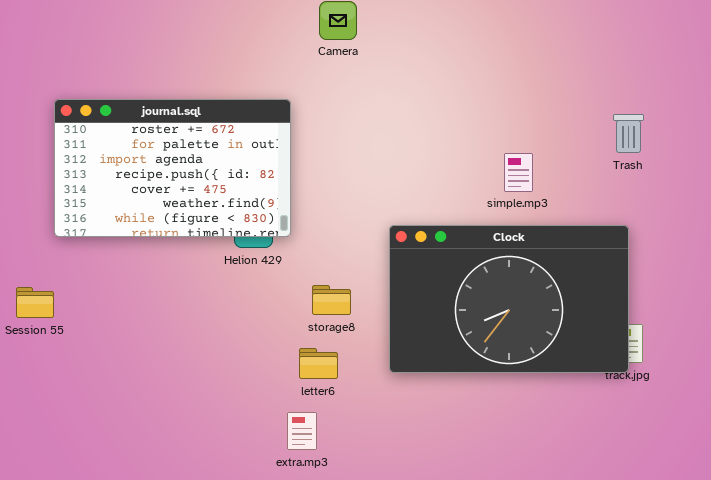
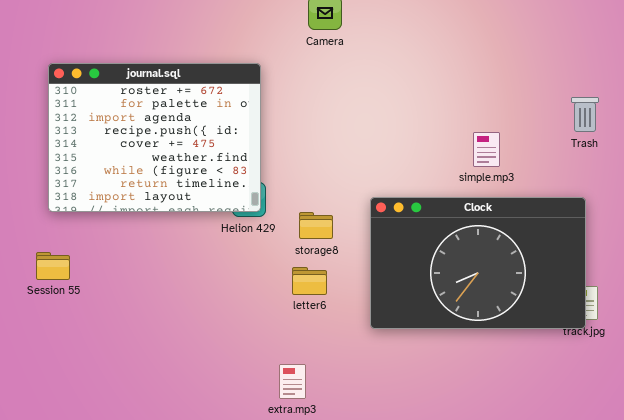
journal.sql: [54,99,291,237] -> [48,63,261,212], moved, resized
storage8: [312,285,351,315] -> [299,212,333,239], moved
letter6: [299,348,338,379] -> [292,267,327,295], moved

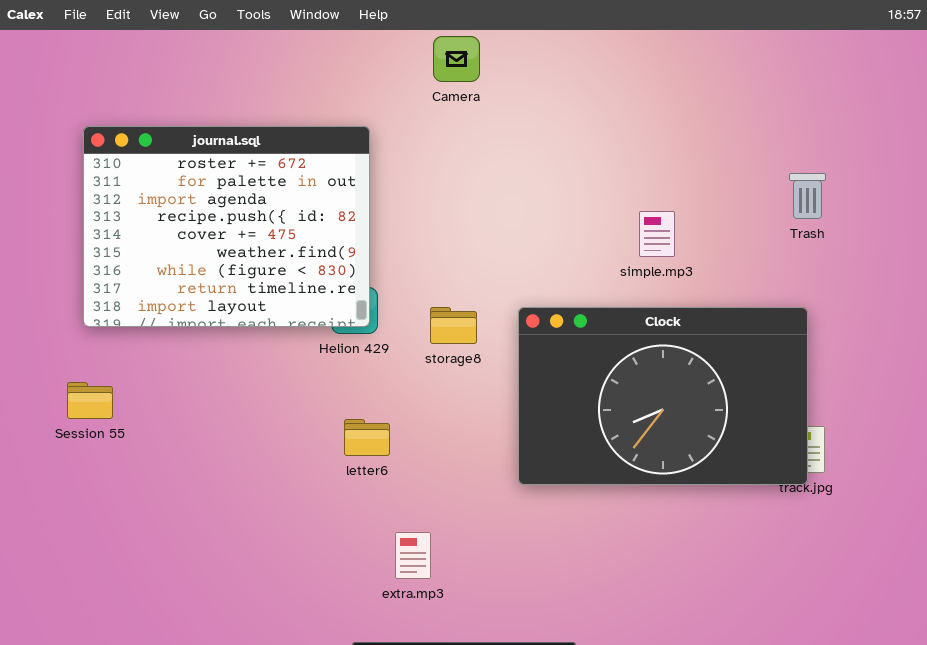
simple.mp3: [473,132,500,167] -> [639,211,675,257], moved
storage8: [299,212,333,239] -> [430,307,477,344], moved
letter6: [292,267,327,295] -> [344,419,390,456], moved

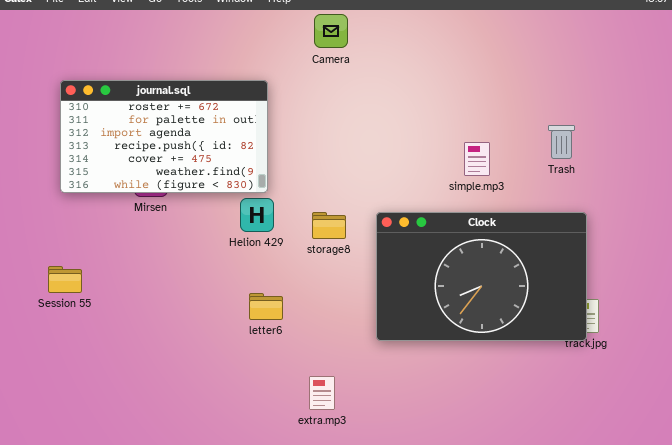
journal.sql: [83,126,370,327] -> [60,80,268,193], resized
Trash: [789,173,826,219] -> [548,125,575,159], moved
extra.mp3: [395,532,431,579] -> [309,376,335,410], moved

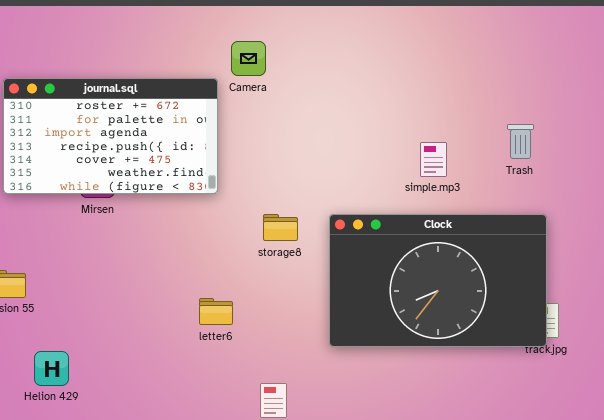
Camera: [314,14,348,48] -> [231,41,266,76], moved
Helion 429: [240,198,274,232] -> [34,351,69,386], moved

